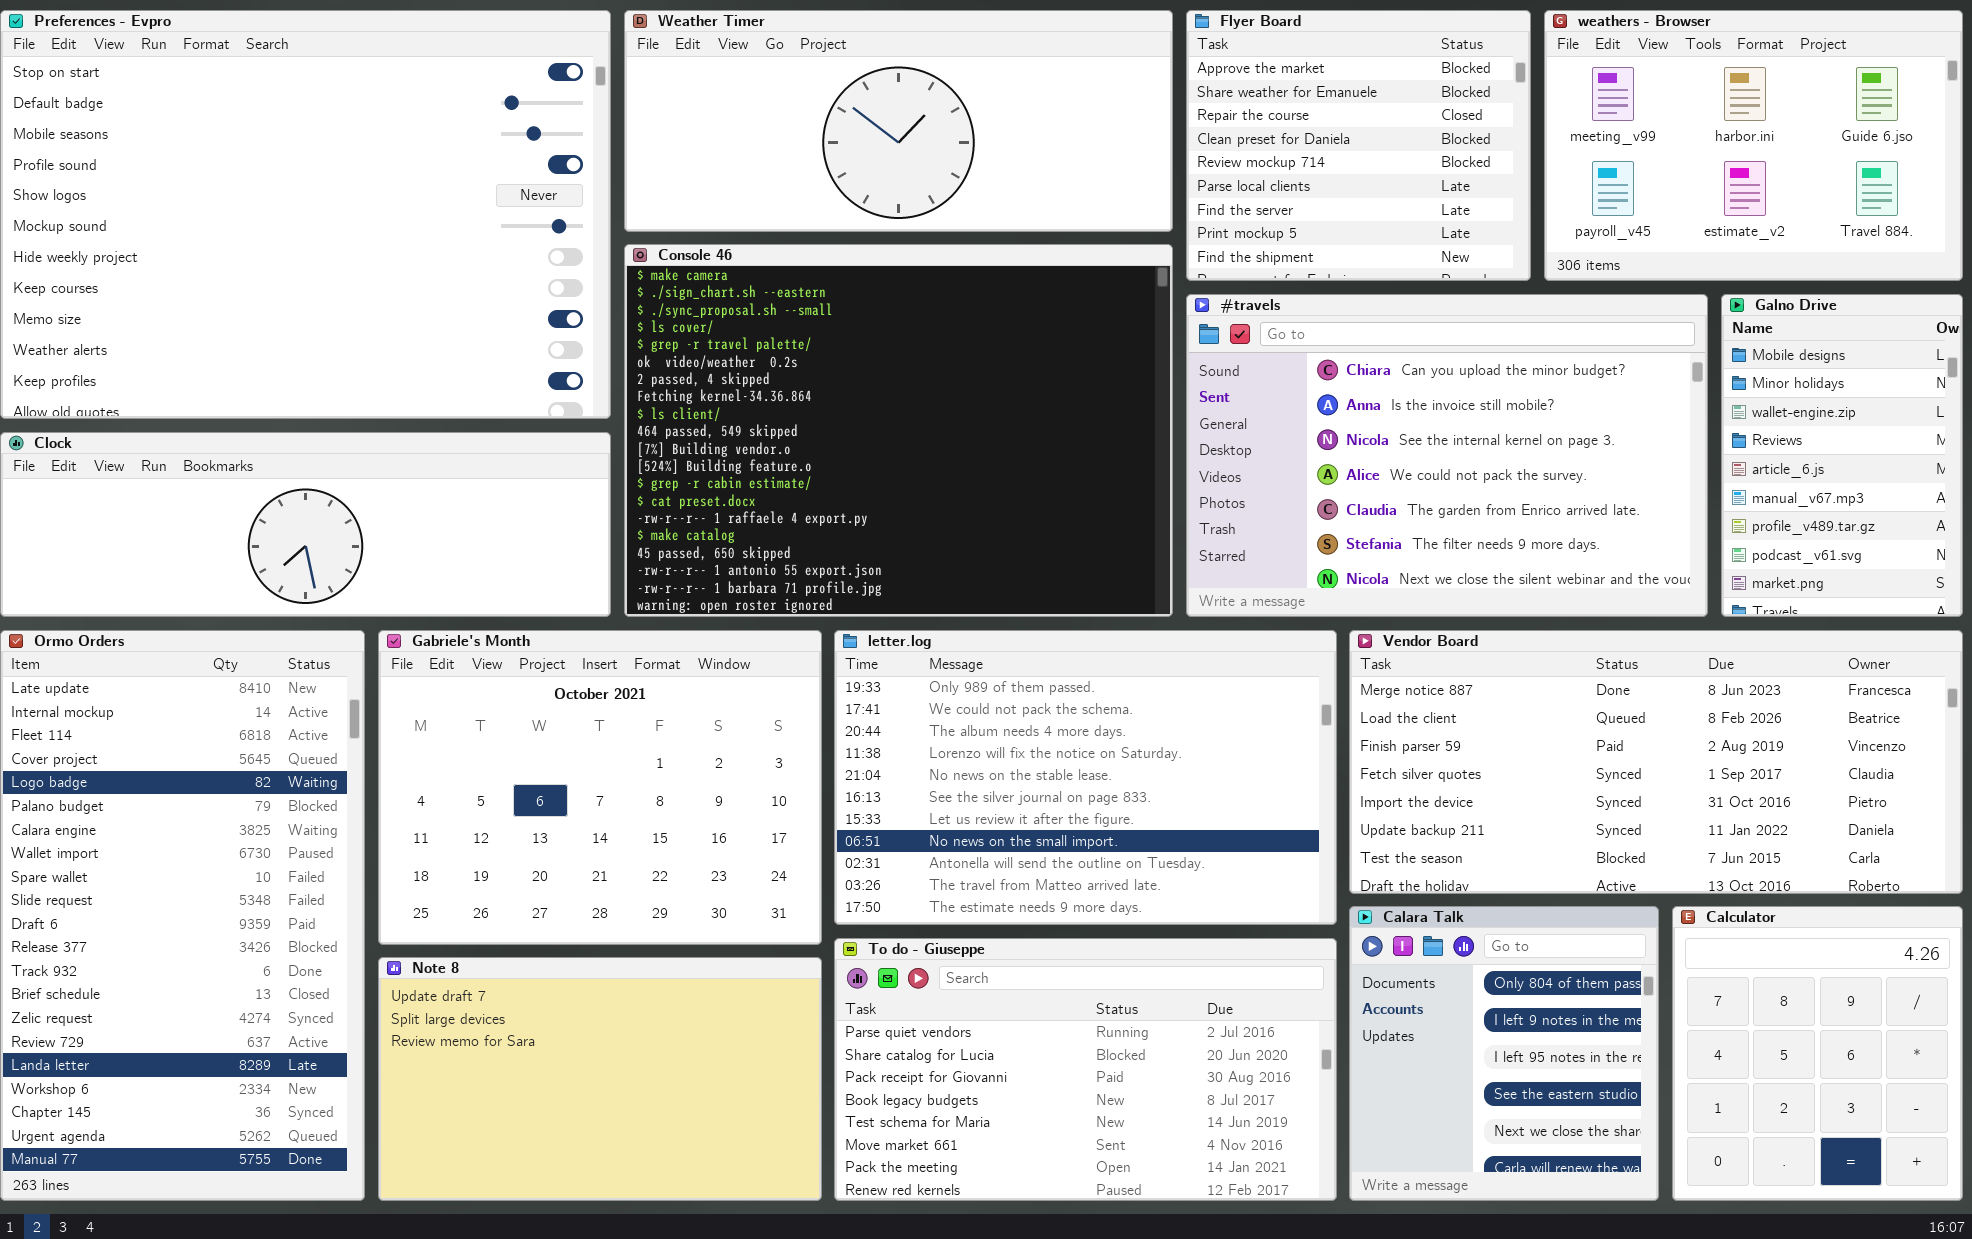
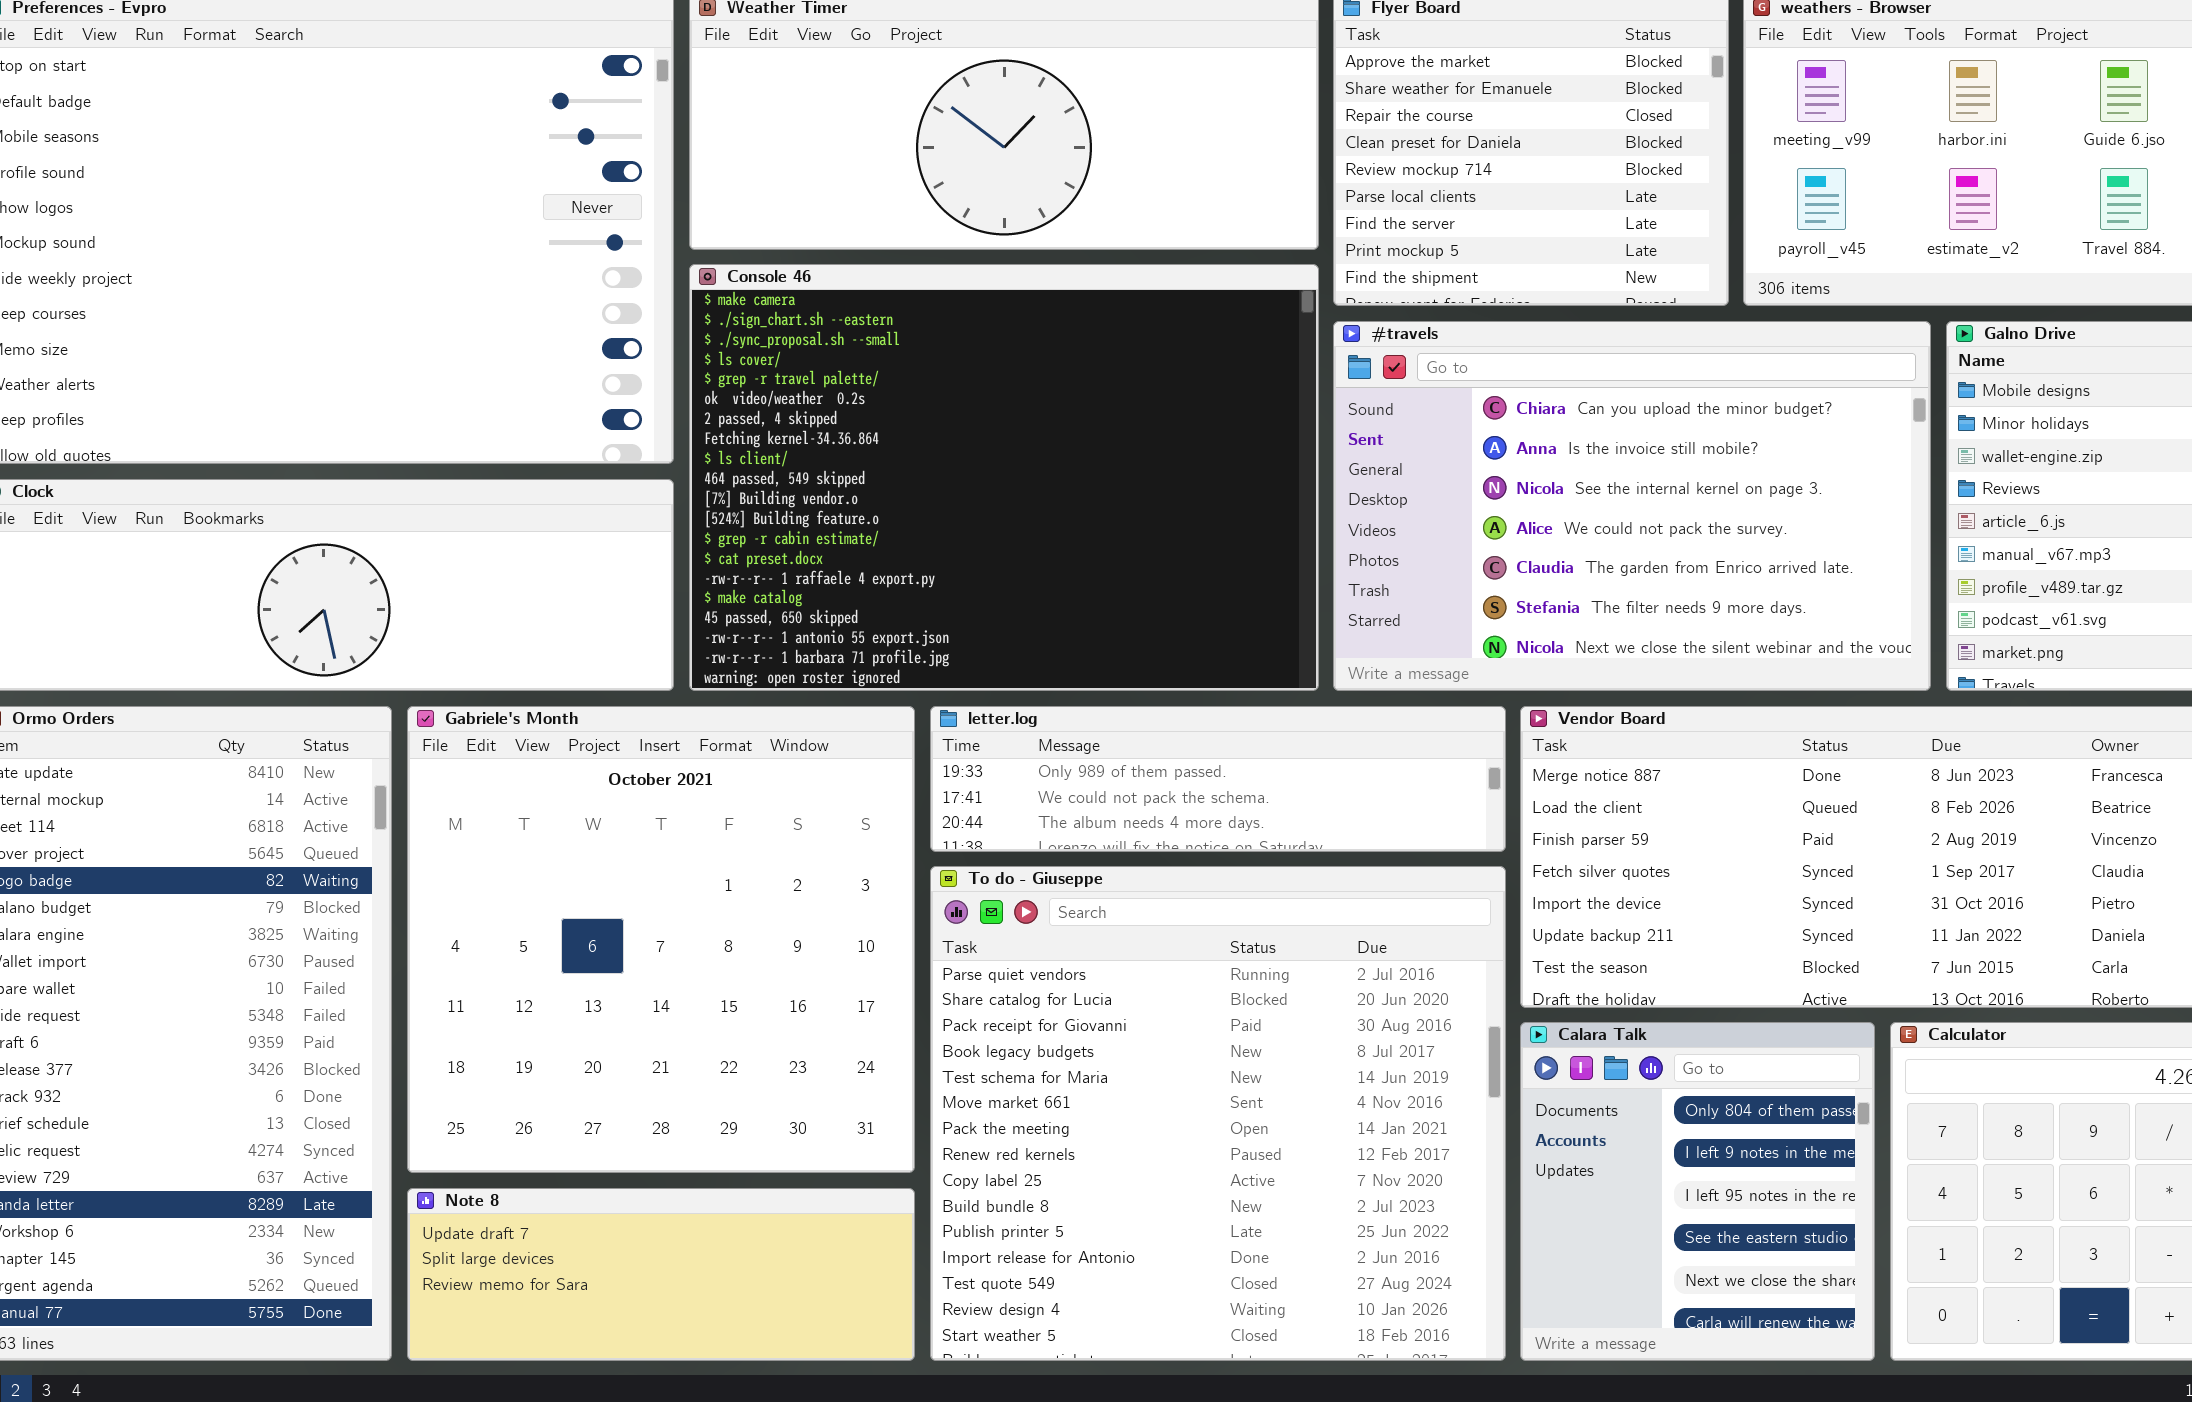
Gabriele's Month: [378,630,822,945] -> [407,706,915,1173], resized
letter.log: [834,630,1337,925] -> [930,706,1506,852], resized
To do - Giuseppe: [834,938,1337,1201] -> [930,866,1506,1361], resized
Note 8: [378,957,822,1201] -> [407,1188,915,1361], resized

